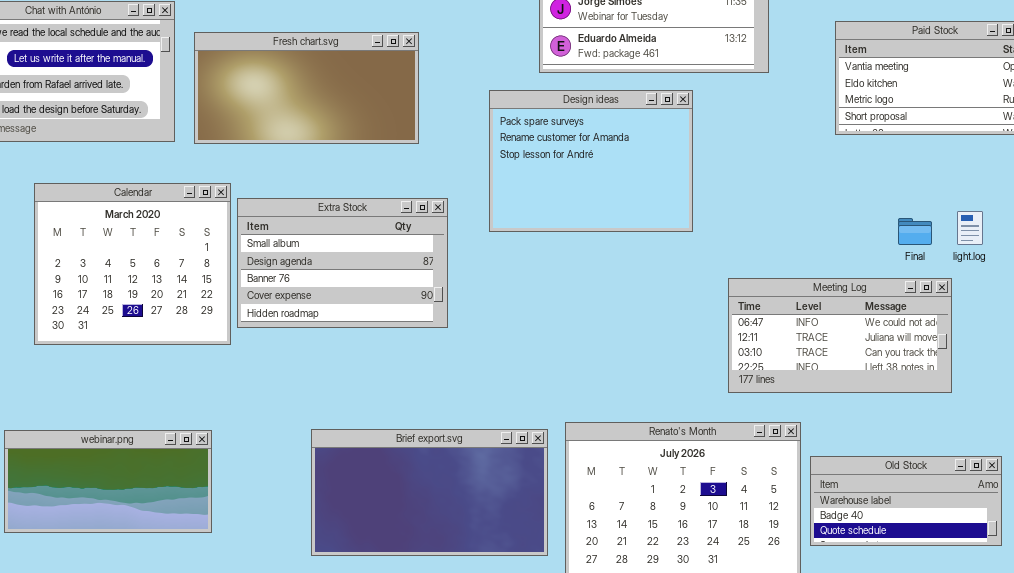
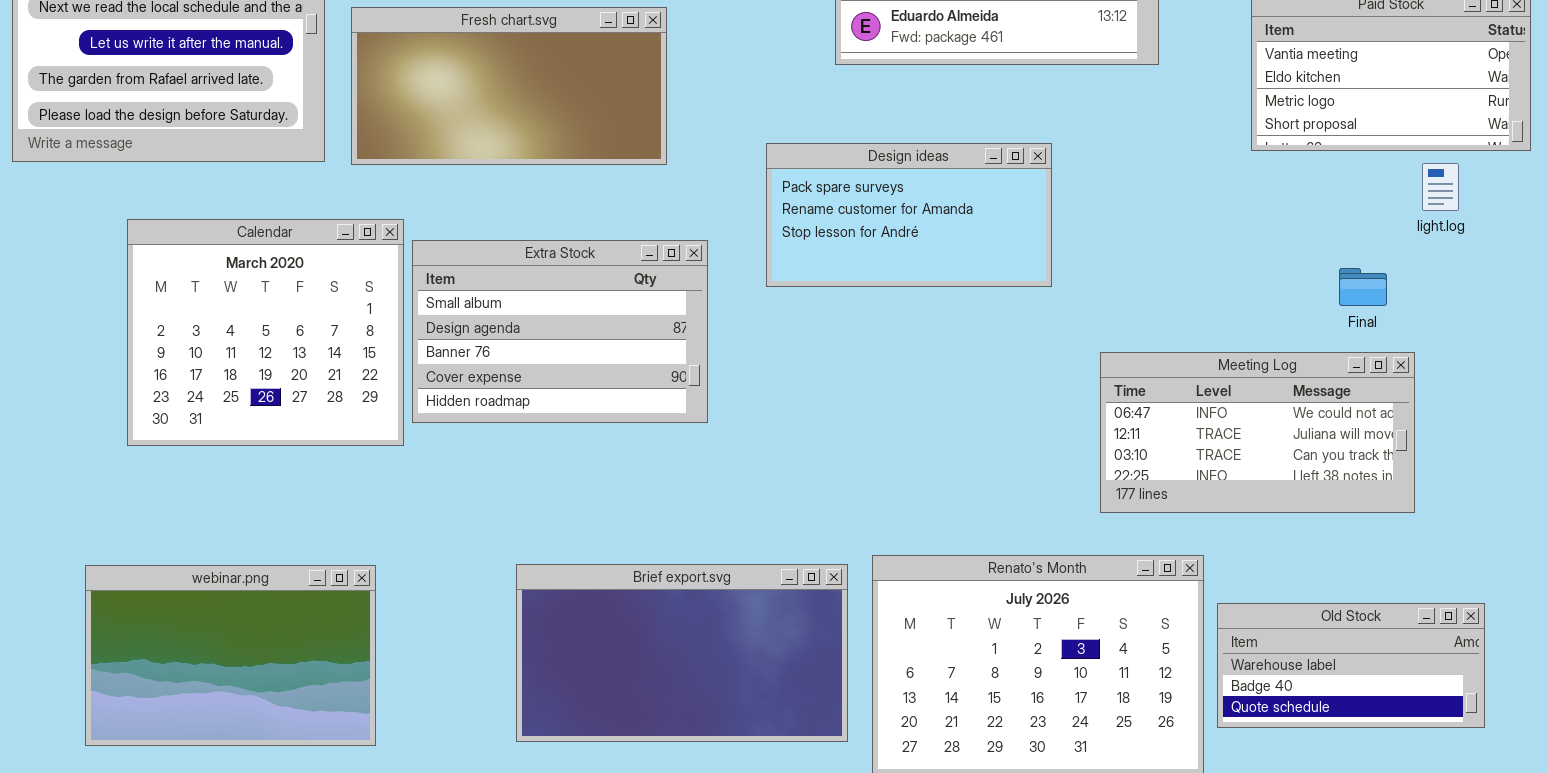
Design ideas: [489,90,693,232] -> [766,143,1052,287], resized
light.log: [957,211,983,245] -> [1422,163,1459,211], moved
webinar.png: [4,430,212,533] -> [85,565,376,746], resized

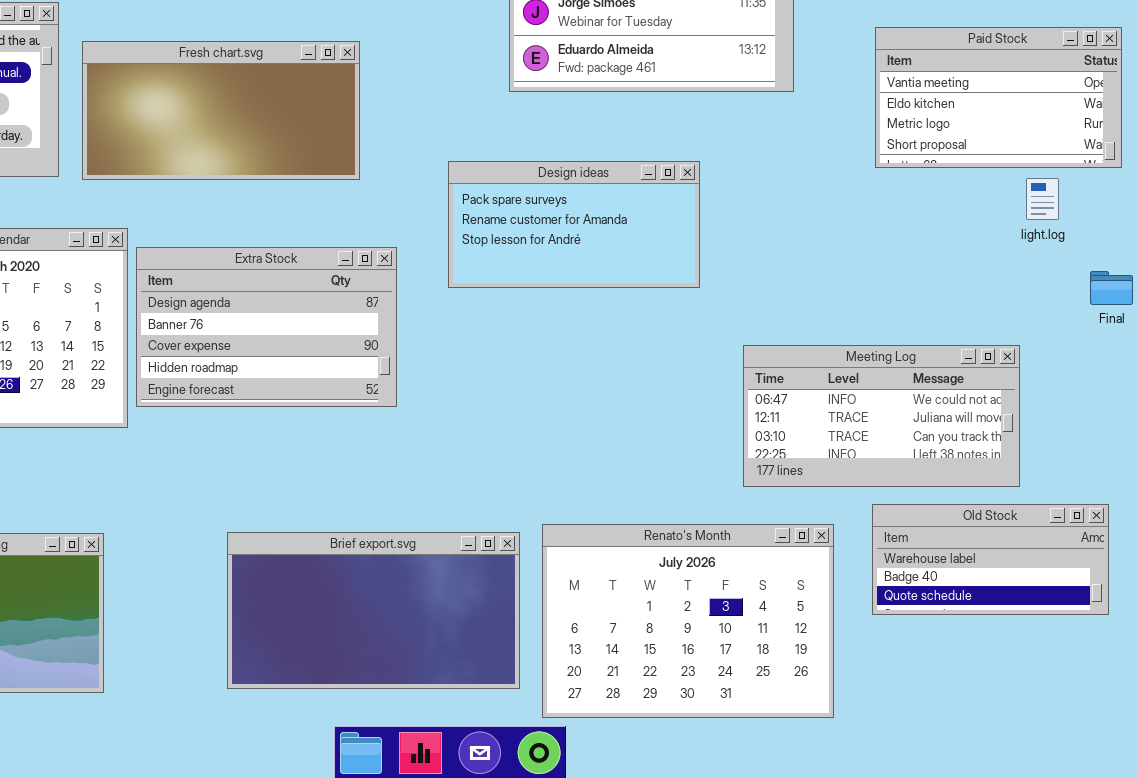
Extra Stock: [412,240,708,423] -> [136,247,397,407], scrolled down 1 row
Final: [1339,268,1387,306] -> [1090,271,1133,305], moved
Old Stock: [1217,603,1485,728] -> [872,504,1109,615], moved

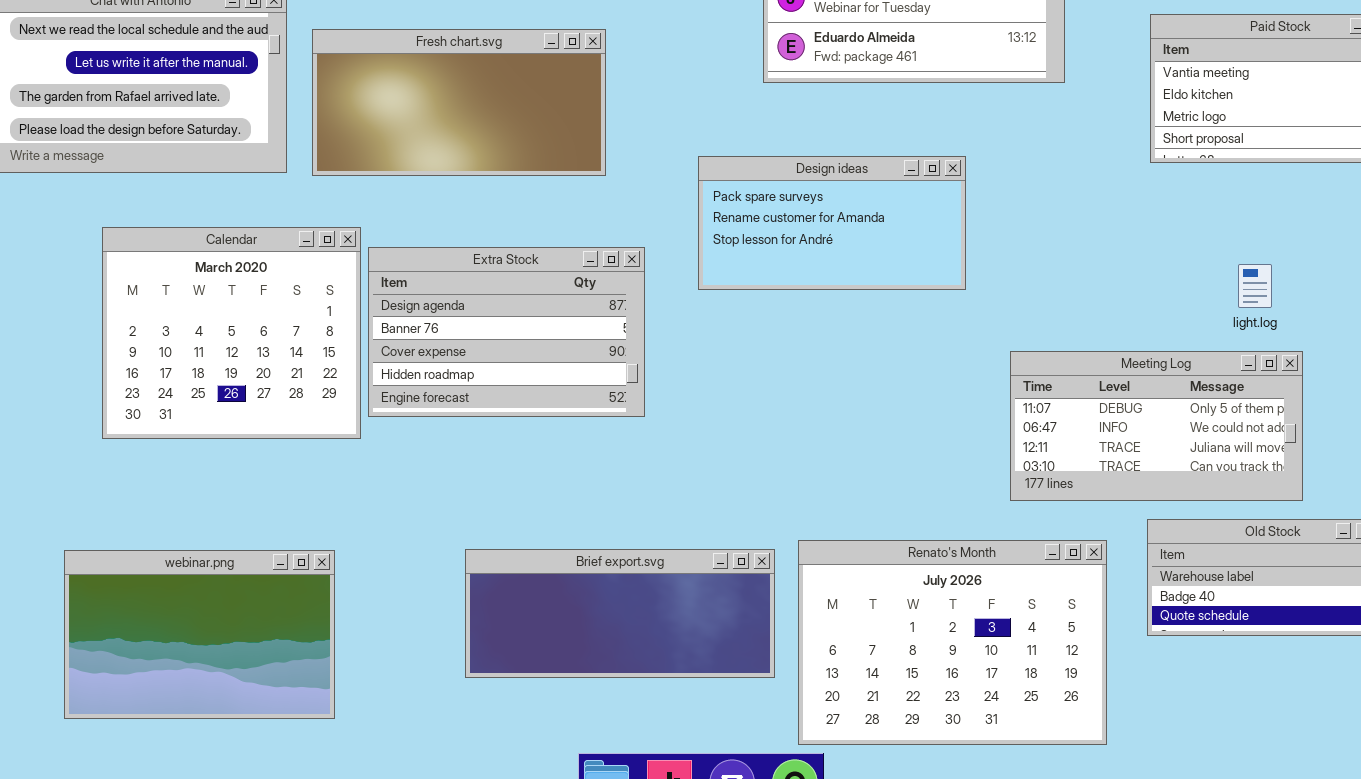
light.log: [1026,178,1059,220] -> [1238,264,1272,308], moved
Meeting Log: [743,345,1020,487] -> [1010,351,1303,501], scrolled up 1 row
Brief export.svg: [227,532,520,689] -> [465,549,775,678], resized

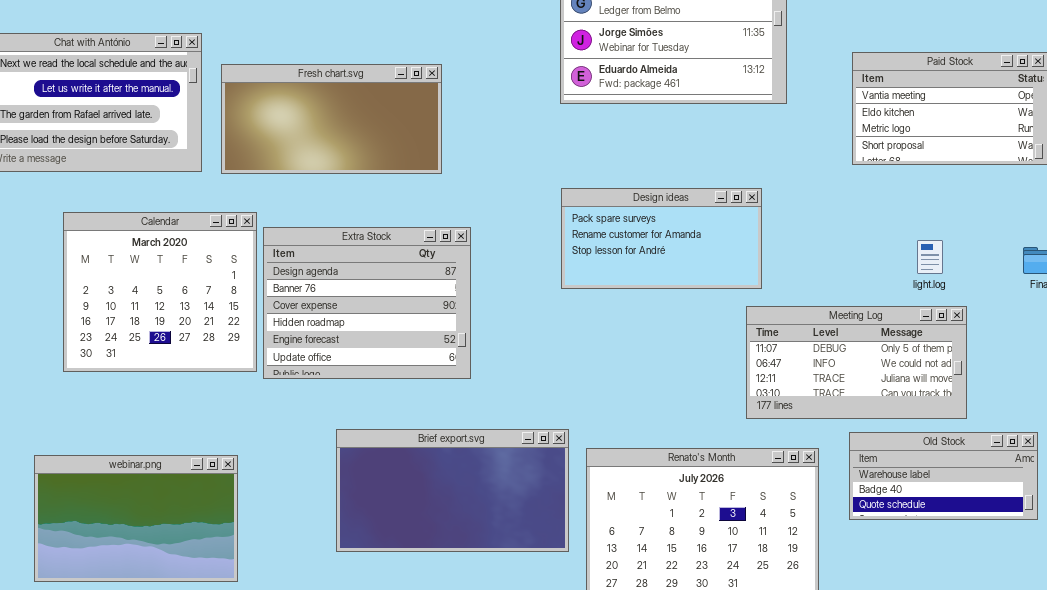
Design ideas: [698,156,966,290] -> [561,188,762,289], moved
Extra Stock: [368,247,645,417] -> [263,227,471,379], resized
Brief export.svg: [465,549,775,678] -> [336,429,569,552], resized

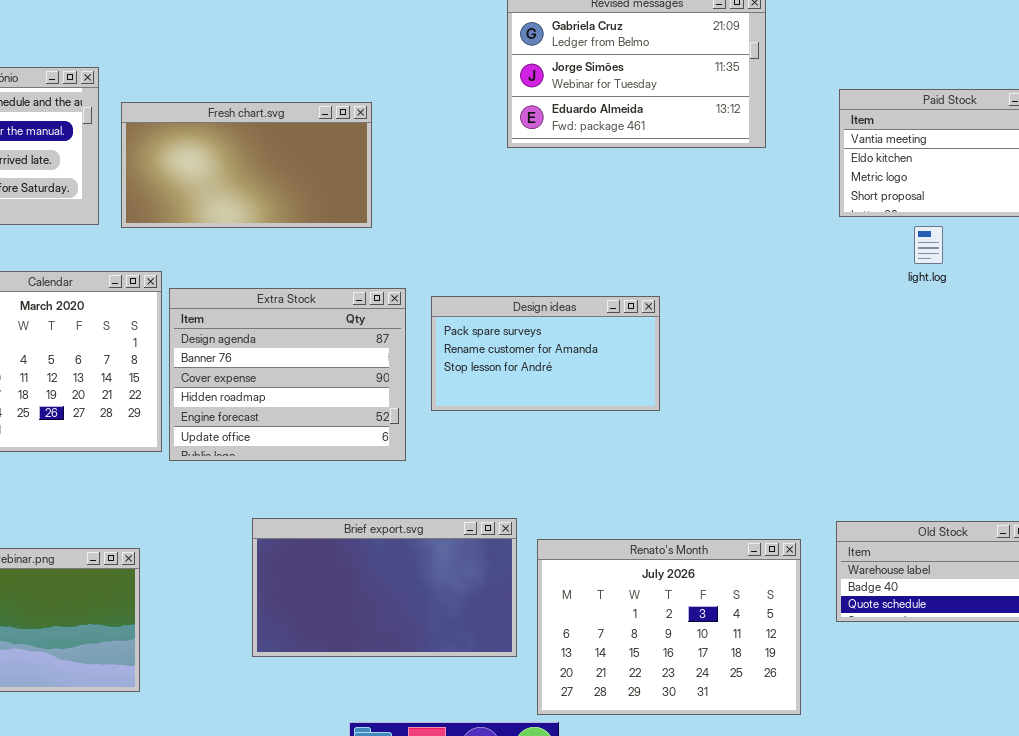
Design ideas: [561,188,762,289] -> [431,296,660,411], moved
light.log: [917,240,943,274] -> [914,226,943,264], moved
Meeting Log: [746,306,967,419] -> none, closed

